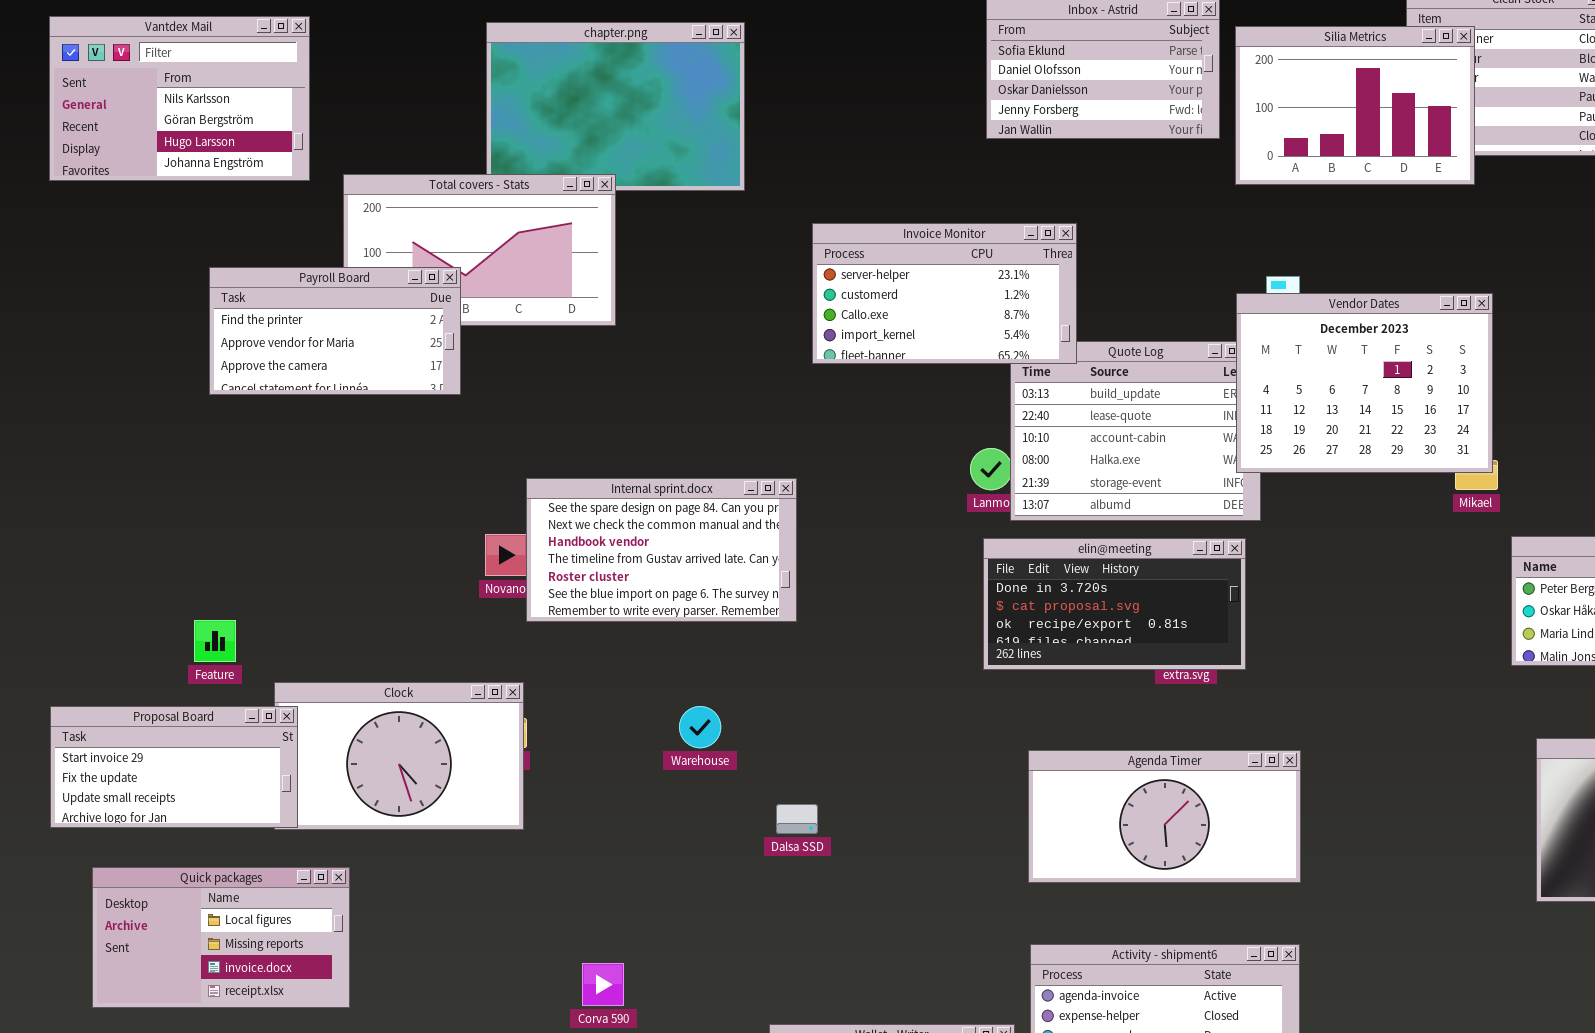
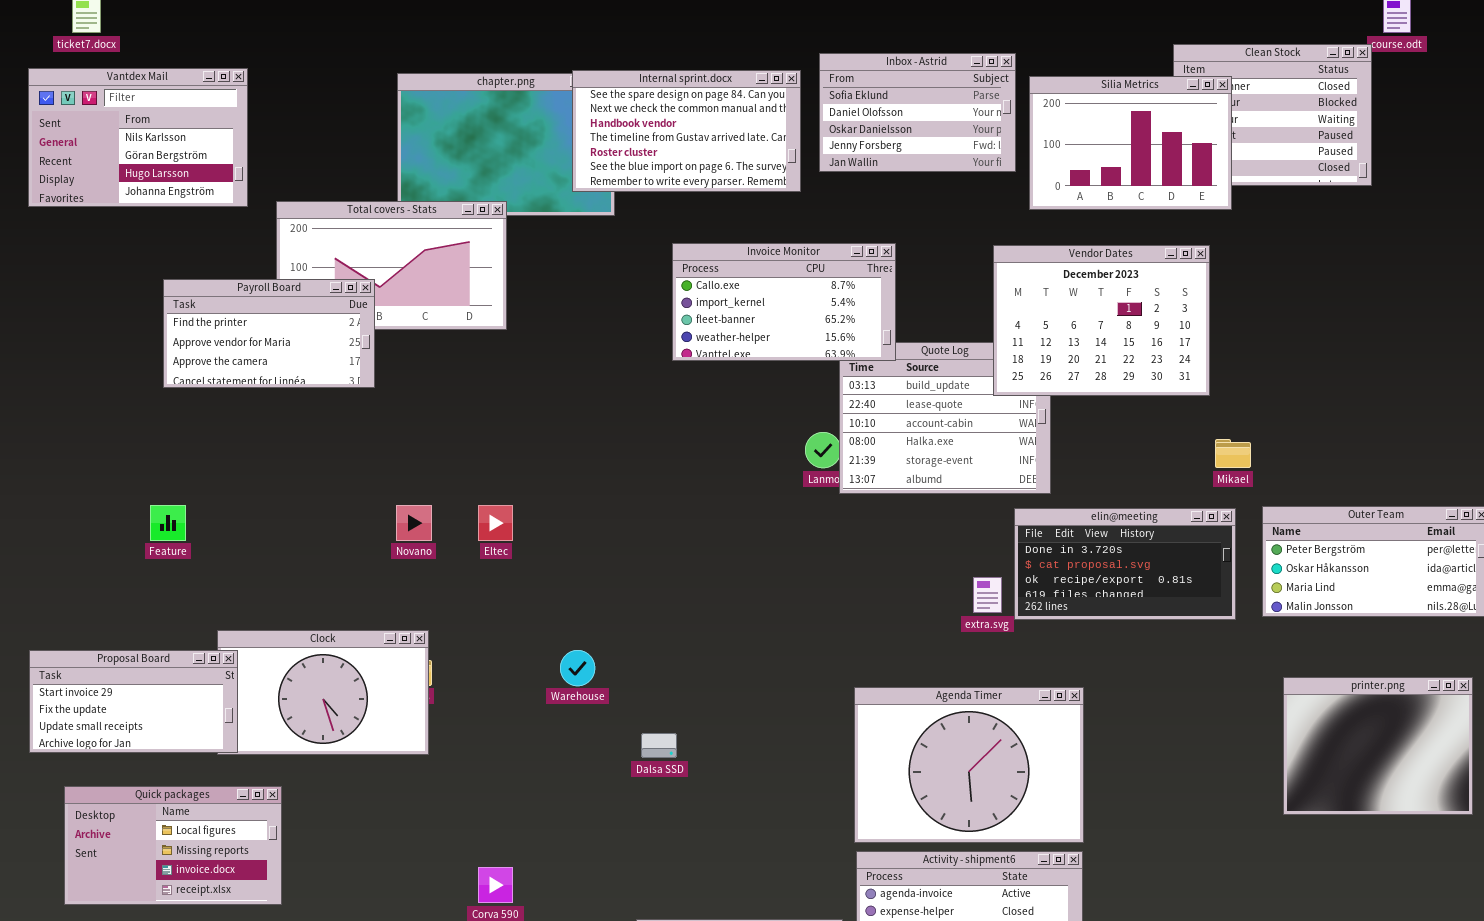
Invoice Monitor: [812,223,1077,364] -> [672,243,896,361], scrolled down 2 rows
Vendor Dates: [1236,293,1493,473] -> [993,245,1210,396], moved
Internal sprint.docx: [526,478,797,622] -> [572,70,801,192], moved
elin@meeting: [983,538,1246,670] -> [1014,508,1236,620], moved
Feature: [194,620,236,662] -> [150,505,186,541], moved
Agenda Timer: [1028,750,1301,883] -> [854,687,1084,843], resized

